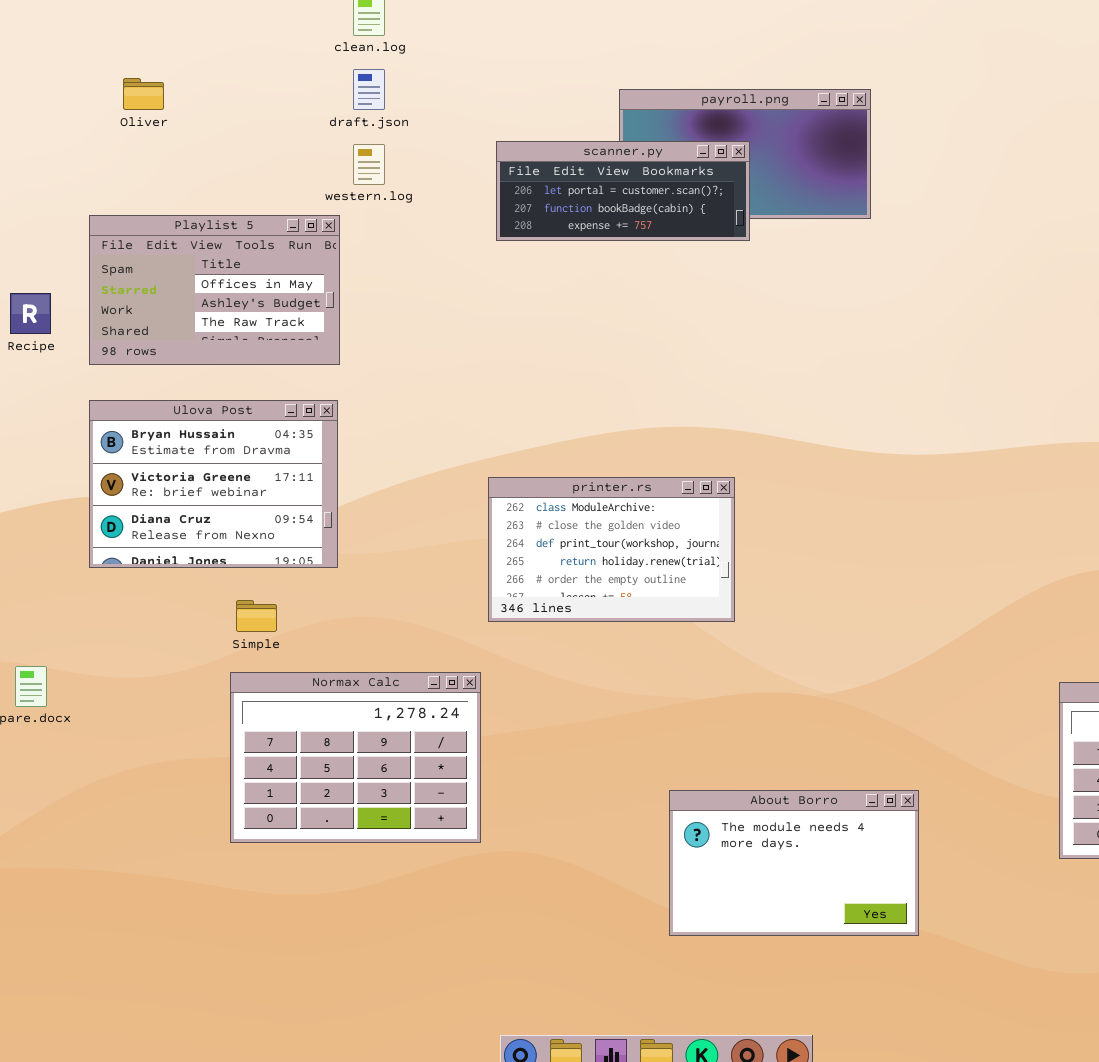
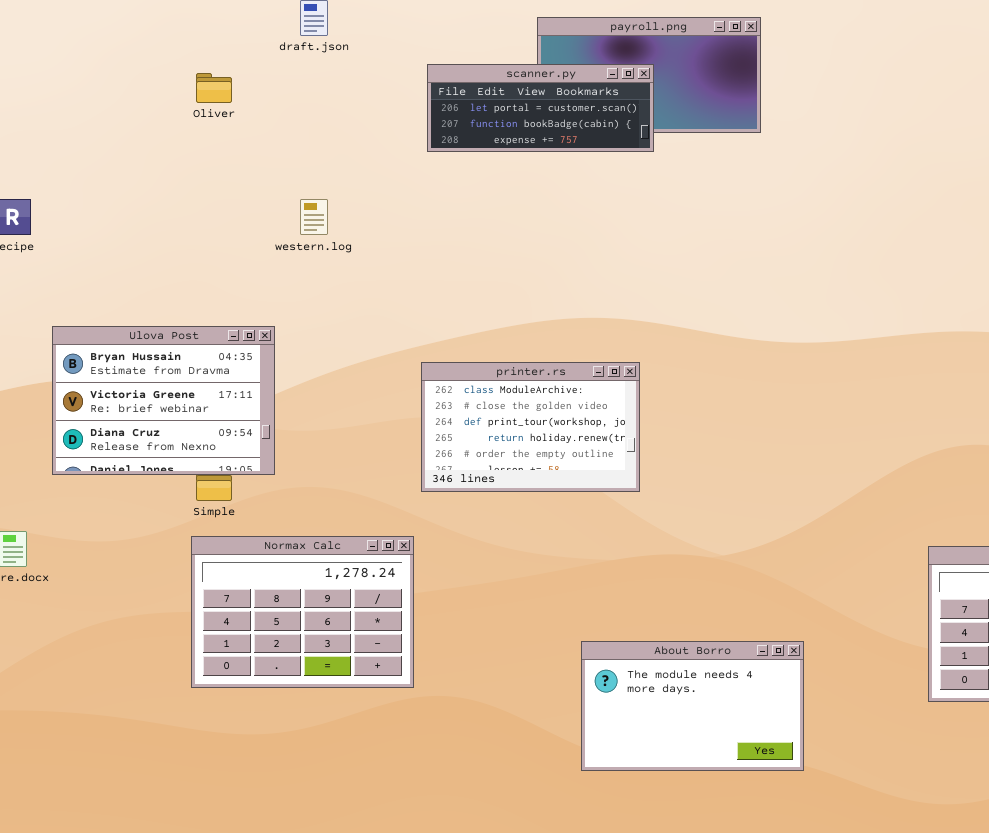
Oliver: [123,78,164,110] -> [196,73,232,103], moved
western.log: [353,144,385,185] -> [300,199,328,235], moved
Playlist 5: [89,215,340,365] -> none, closed
Ulova Post: [89,400,338,568] -> [52,326,275,475], moved

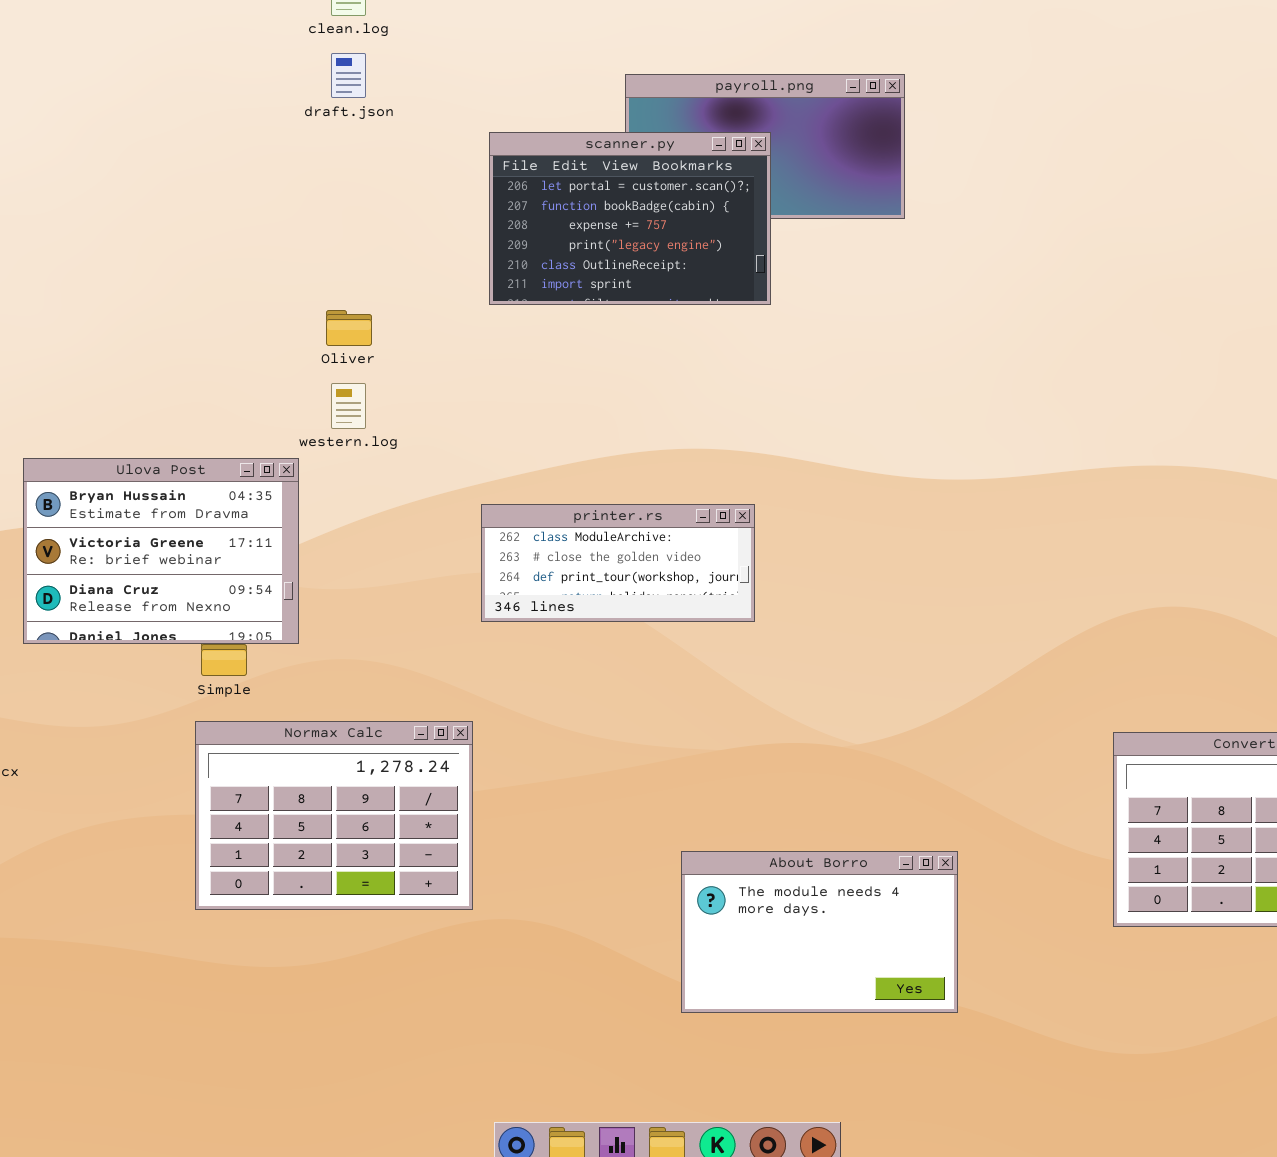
scanner.py: [427,64,654,152] -> [489,132,771,305], resized
Oliver: [196,73,232,103] -> [326,310,372,346], moved
western.log: [300,199,328,235] -> [331,383,366,429], moved
printer.rs: [421,362,640,492] -> [481,504,755,622], resized

